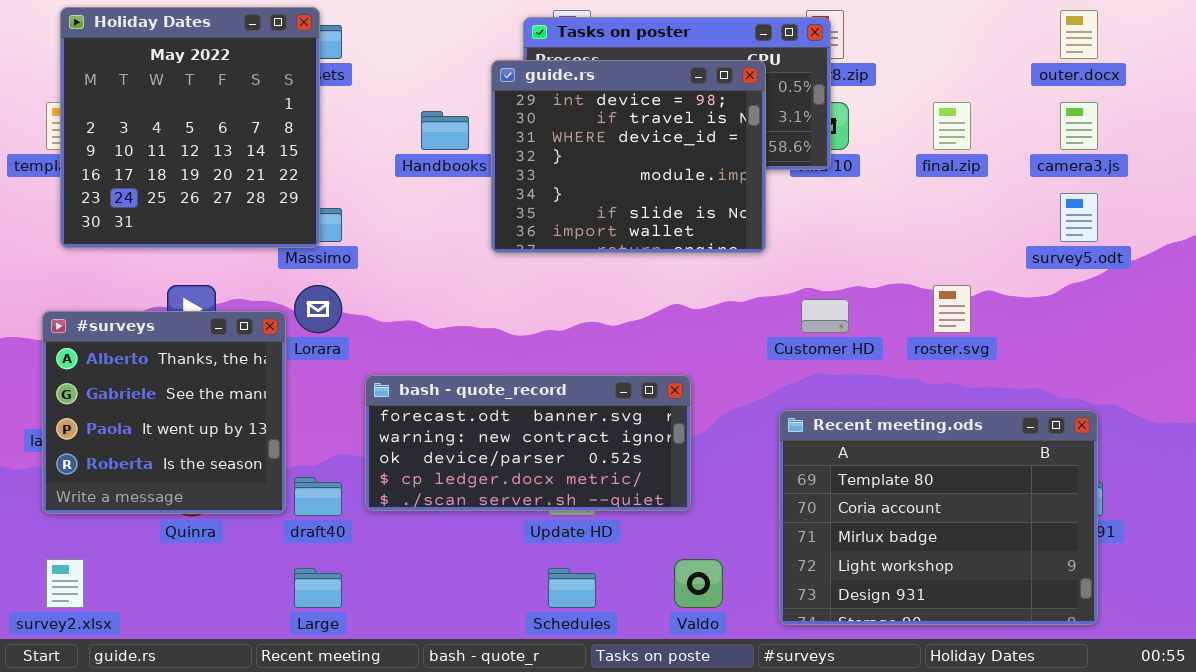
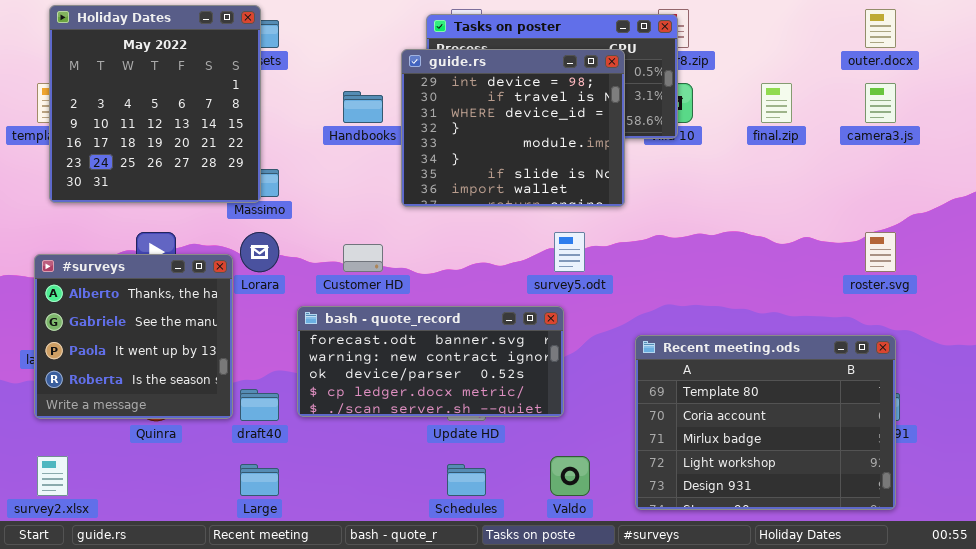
survey5.odt: [1060,193,1098,242] -> [554,232,585,272], moved
roster.svg: [933,285,971,333] -> [865,232,896,272], moved
Customer HD: [801,299,849,333] -> [343,244,383,272], moved

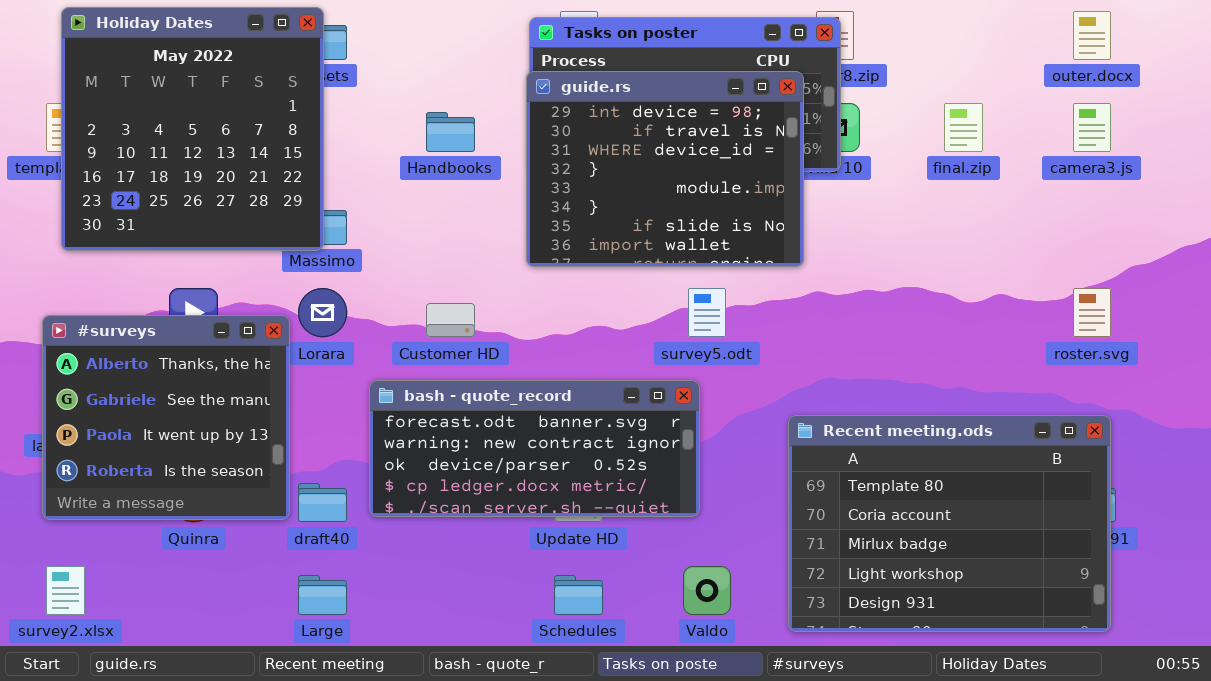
guide.rs: [401,49,625,207] -> [526,71,804,267], moved

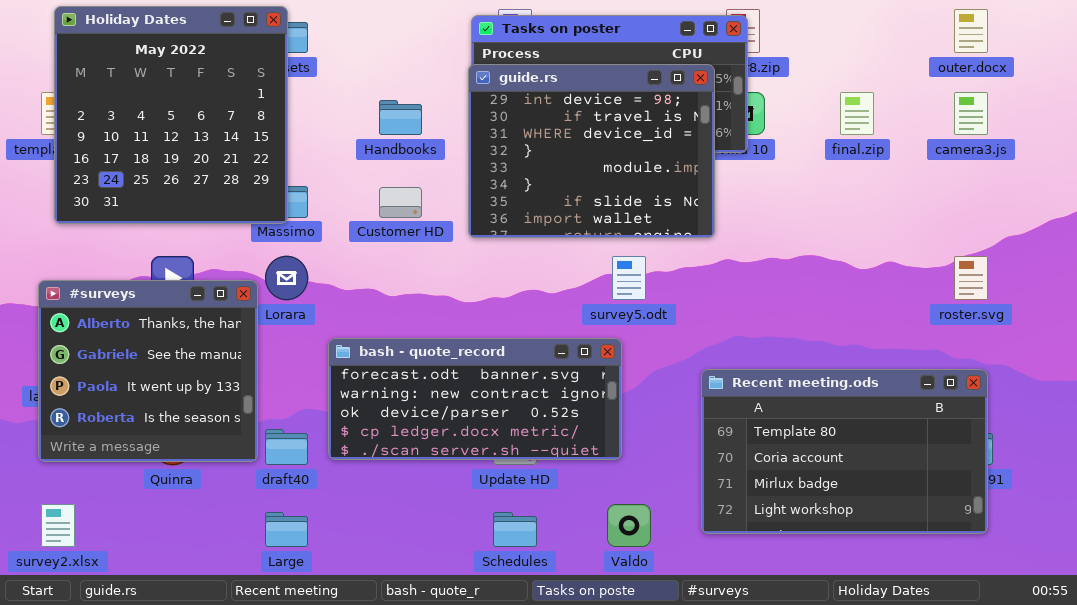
Customer HD: [426,303,475,337] -> [379,187,422,218], moved
Recent meeting.ods: [788,415,1111,632] -> [701,369,988,534], resized

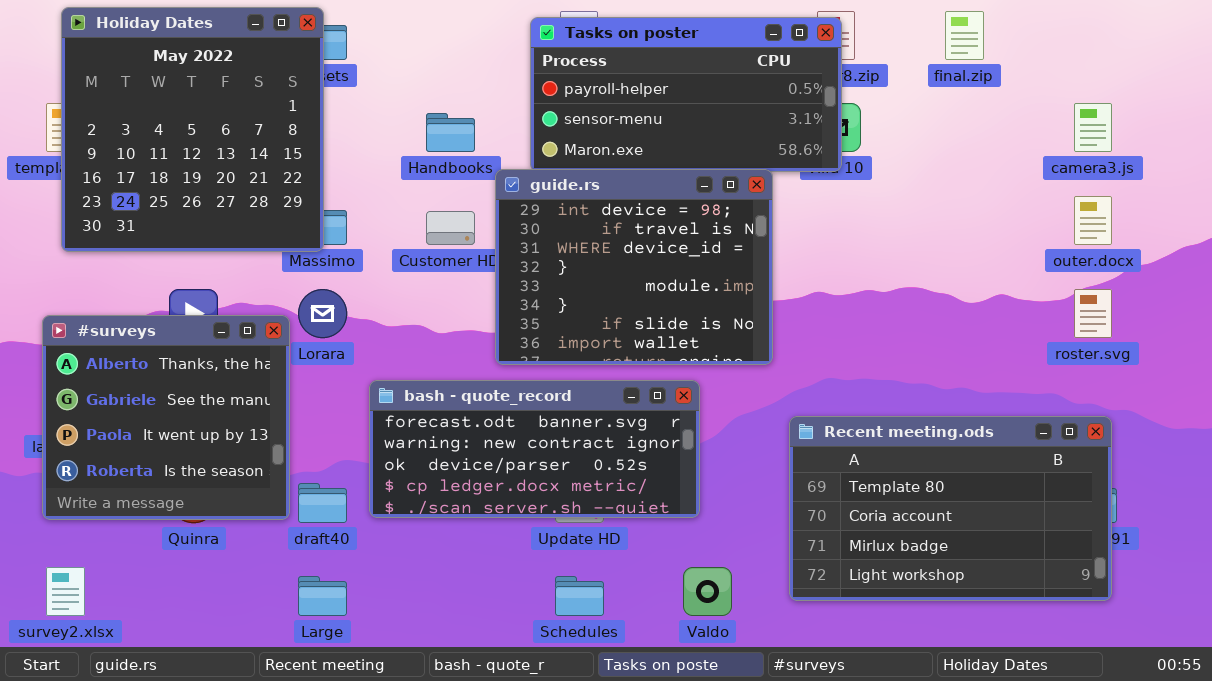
outer.docx: [954,9,988,53] -> [1074,196,1112,245], moved
guide.rs: [468,64,715,238] -> [495,169,773,365], moved
final.zip: [840,92,874,135] -> [945,11,984,60], moved

